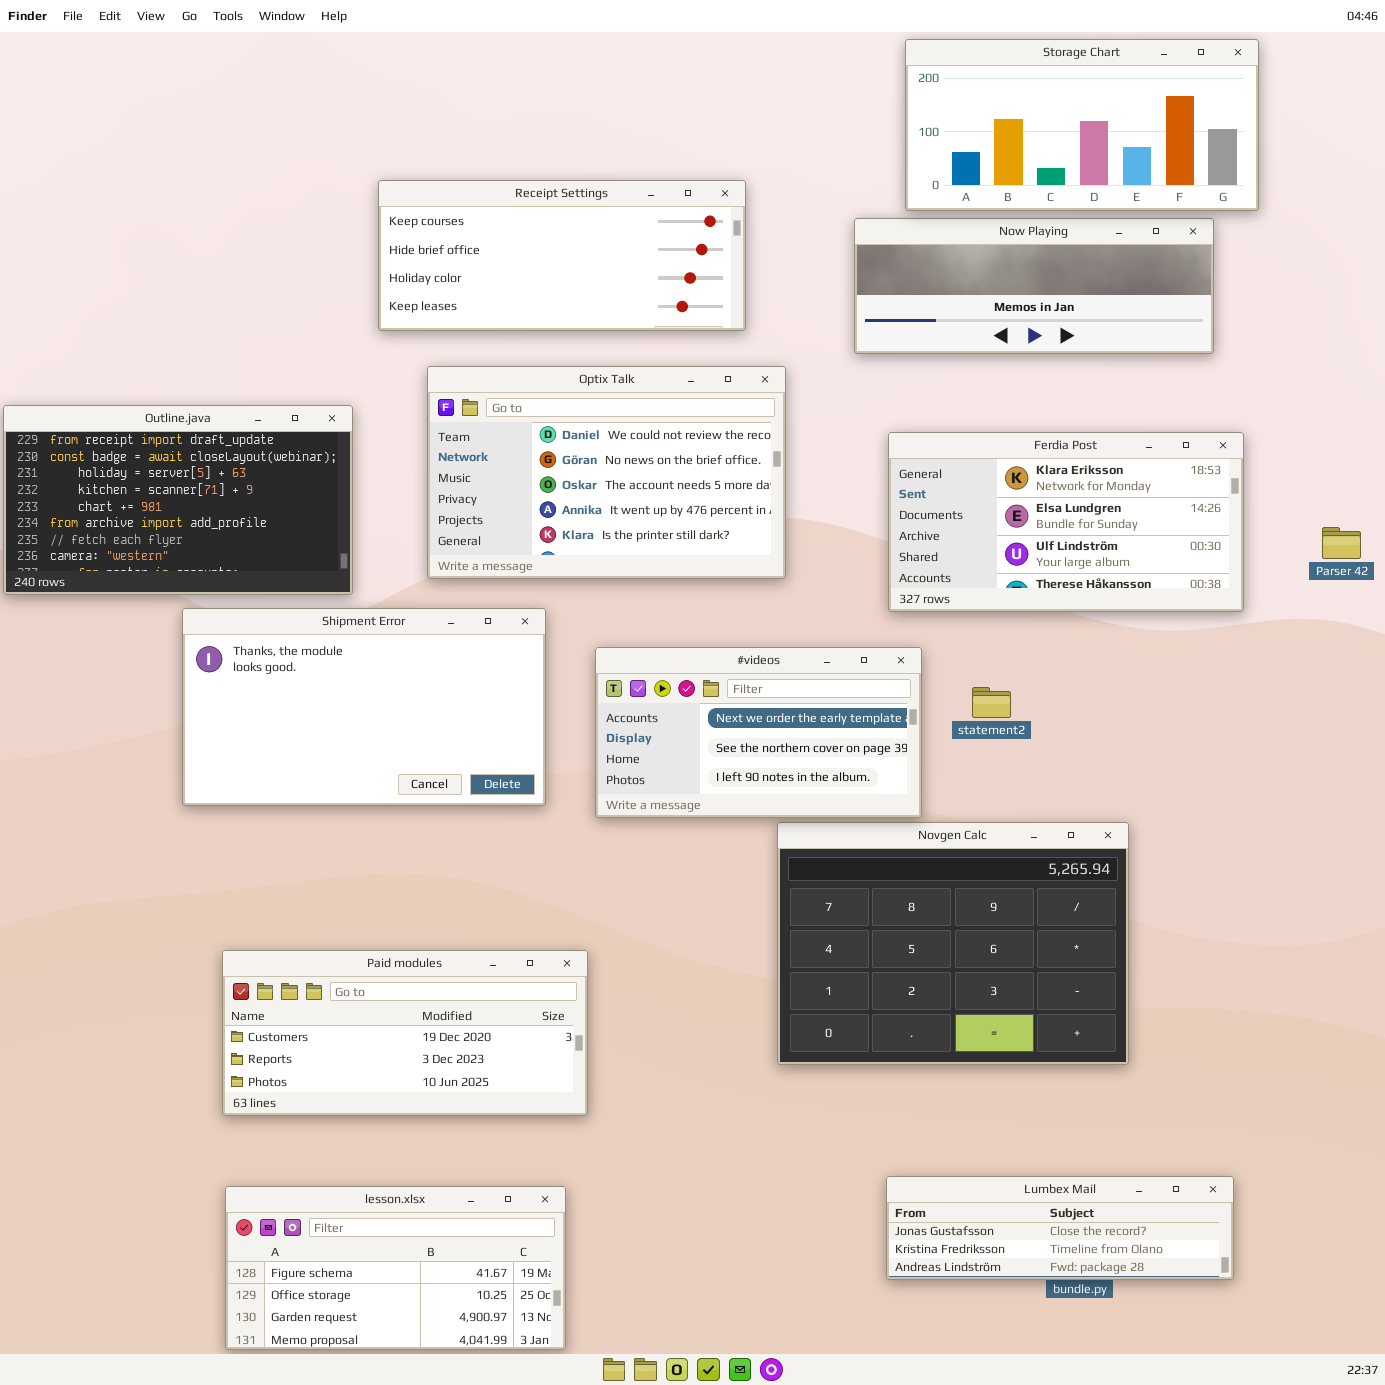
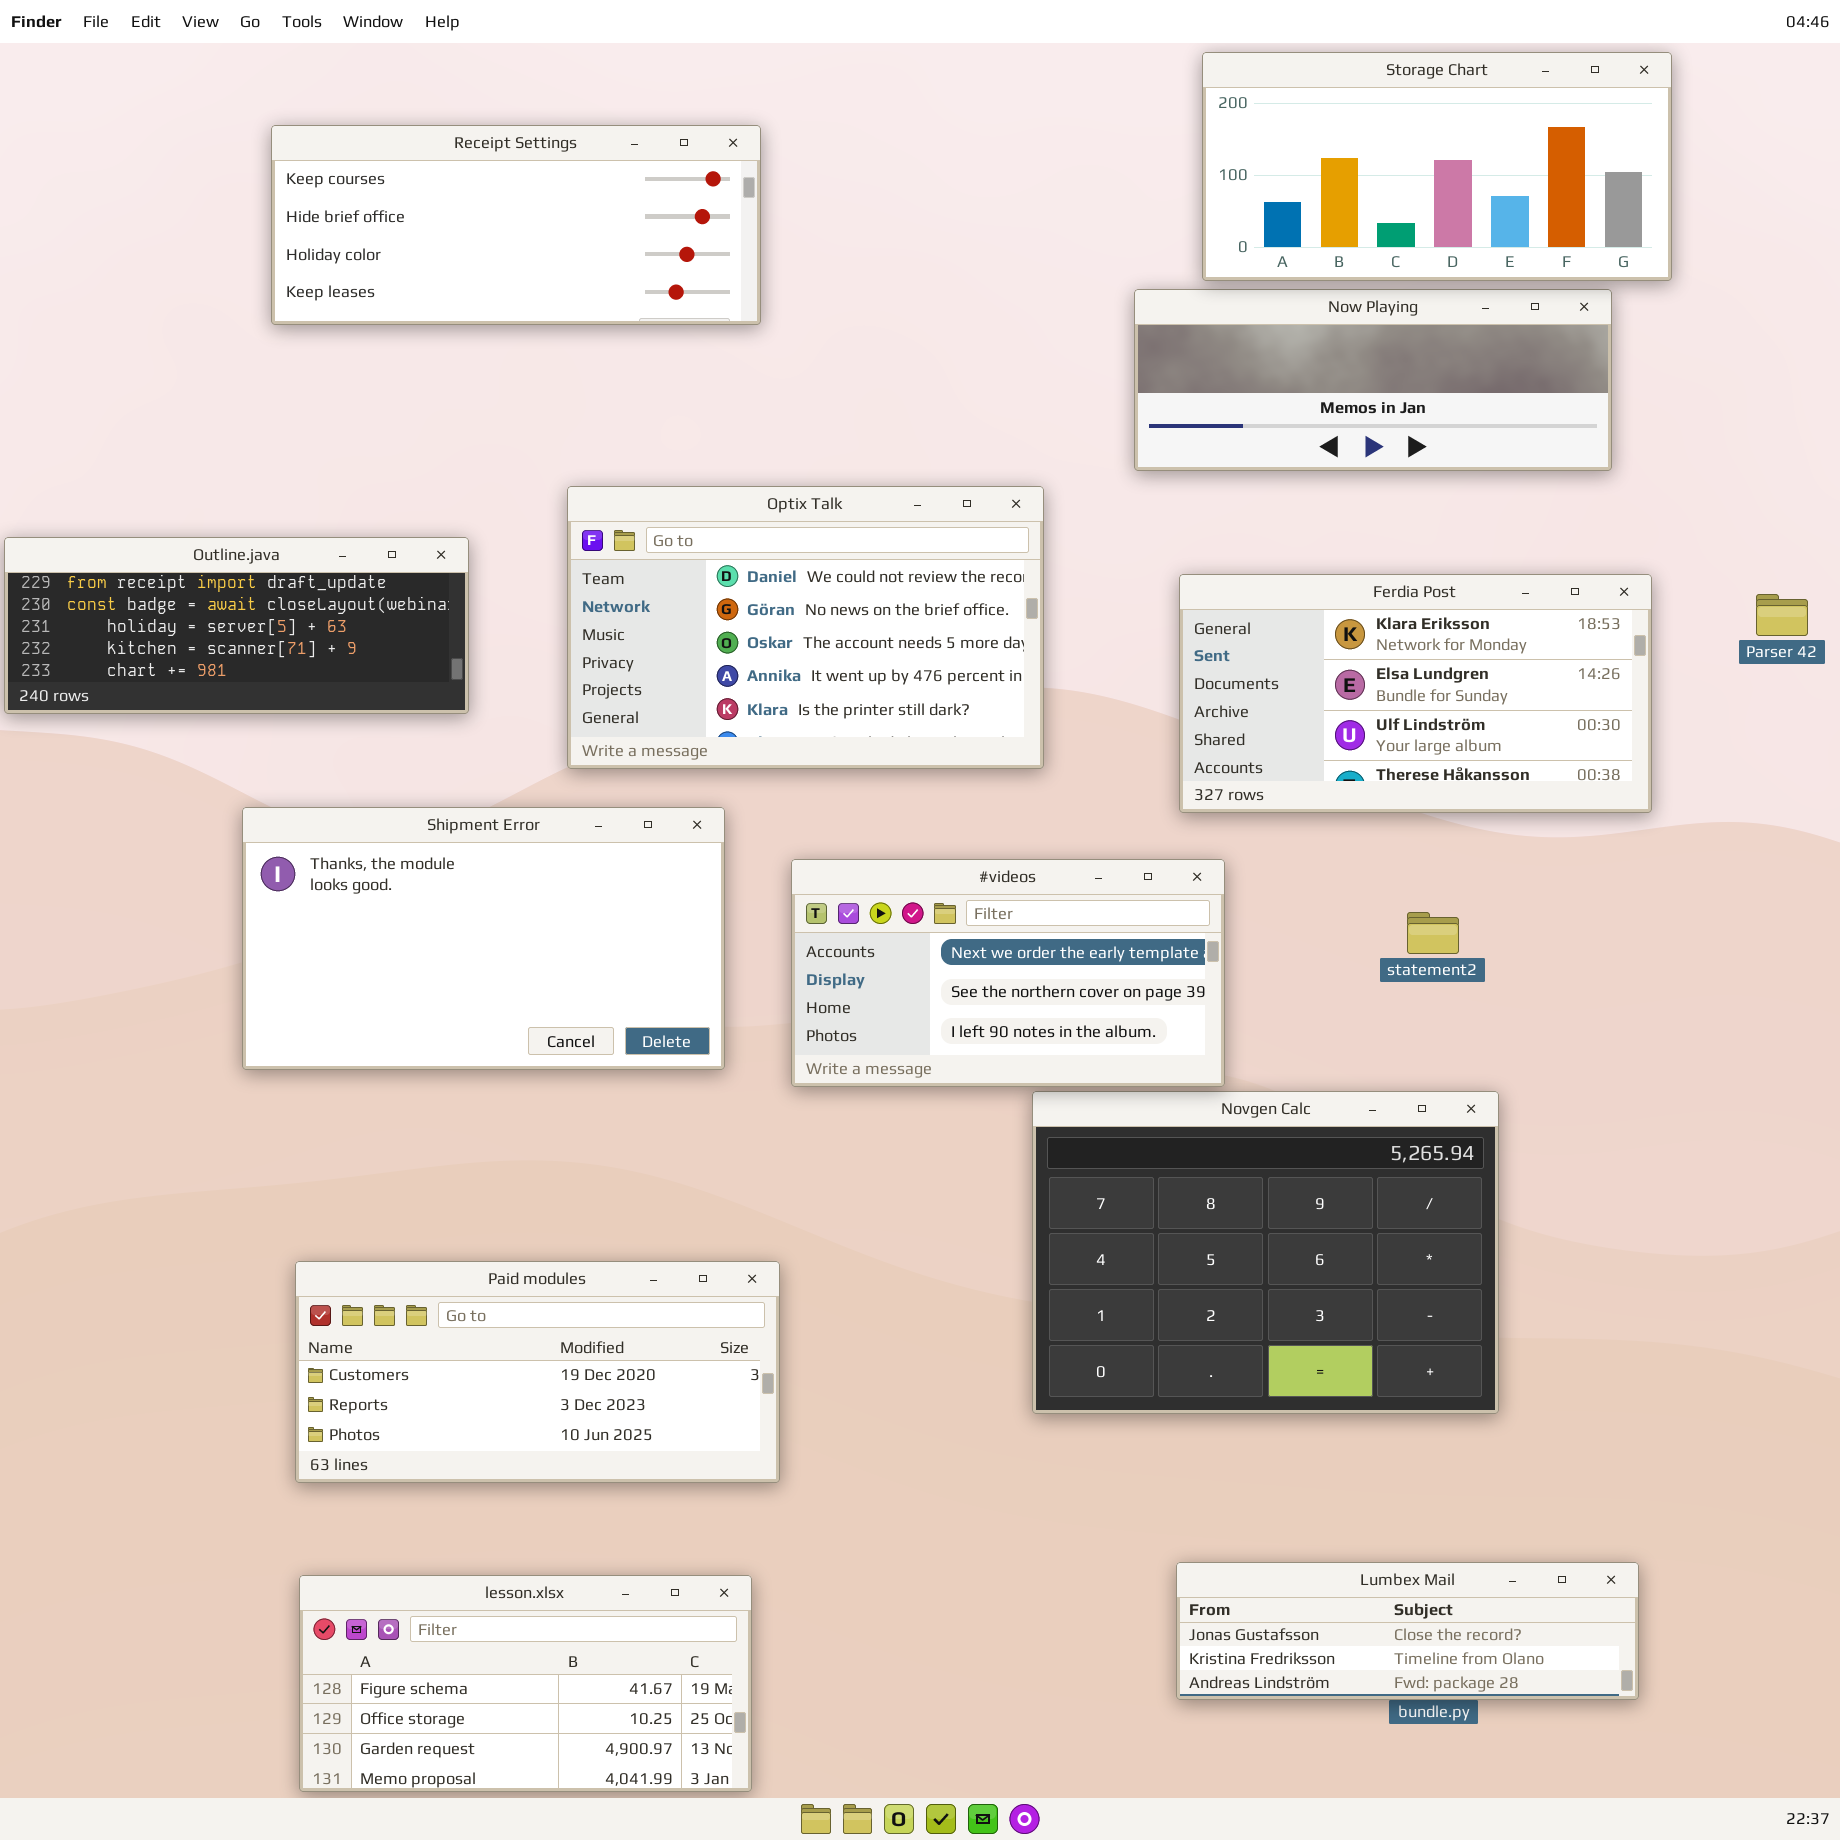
Receipt Settings: [378,180,746,331] -> [271,125,761,325], moved
Outline.java: [3,405,353,595] -> [4,537,469,714], resized
Parser 42: [1322,527,1361,559] -> [1756,594,1808,636], moved
statement2: [972,687,1011,718] -> [1407,912,1459,954], moved

